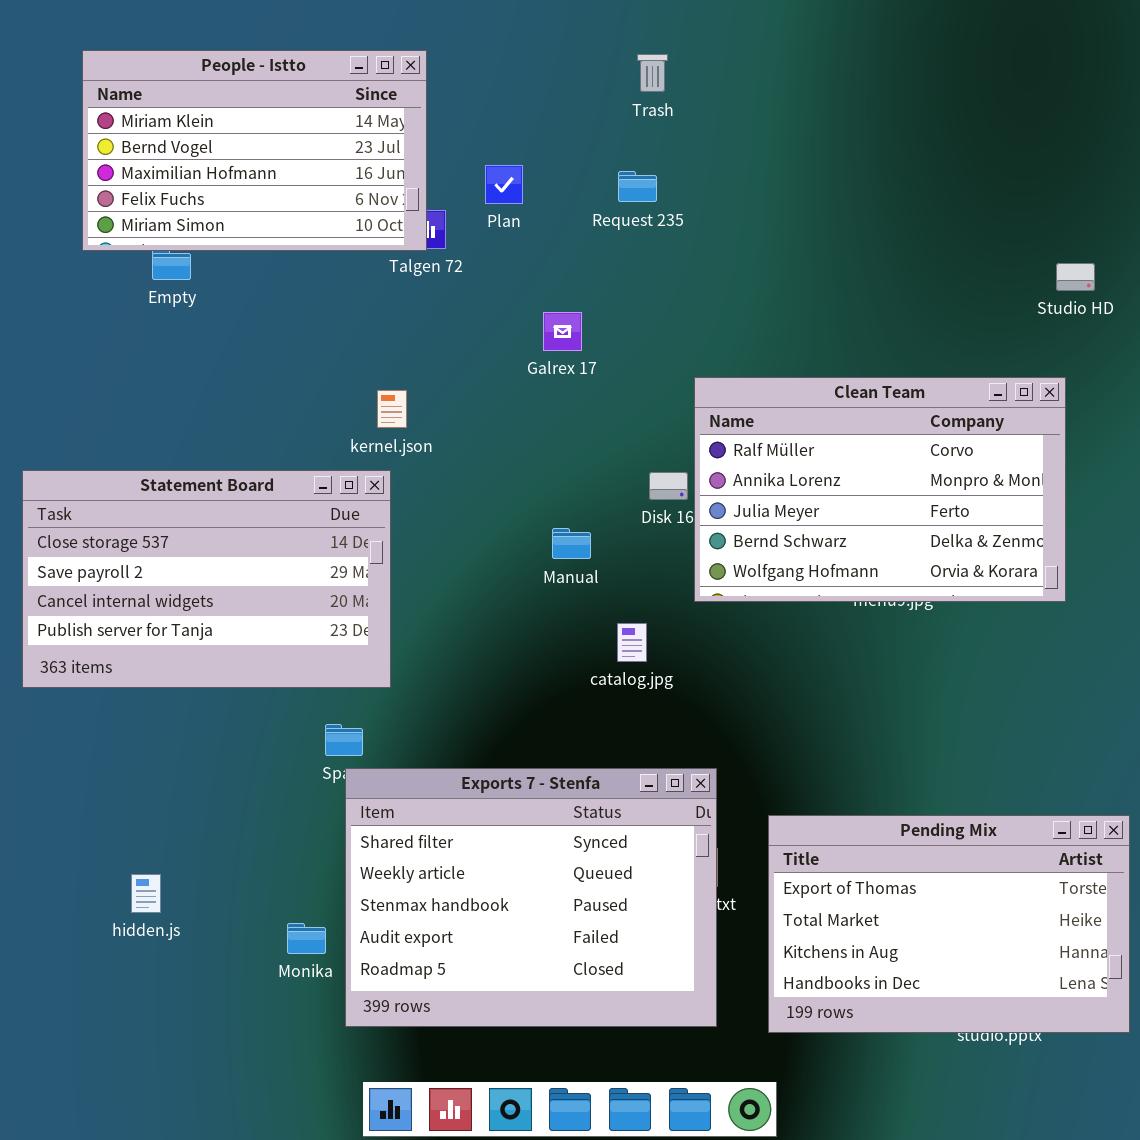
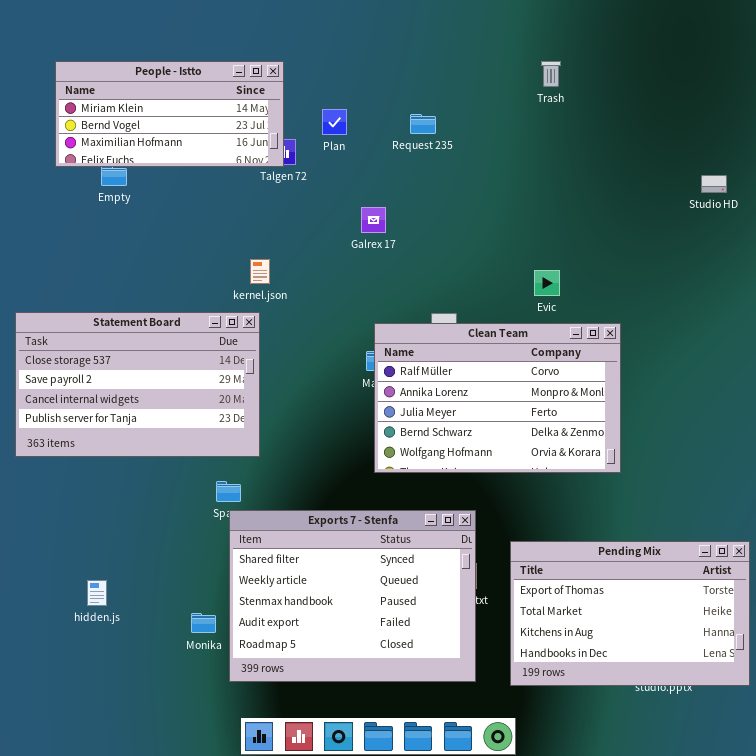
People - Istto: [82,50,427,251] -> [55,61,284,167], resized
Trash: [637,54,668,92] -> [541,61,561,87], moved
Clean Team: [694,377,1066,602] -> [374,323,621,473], moved

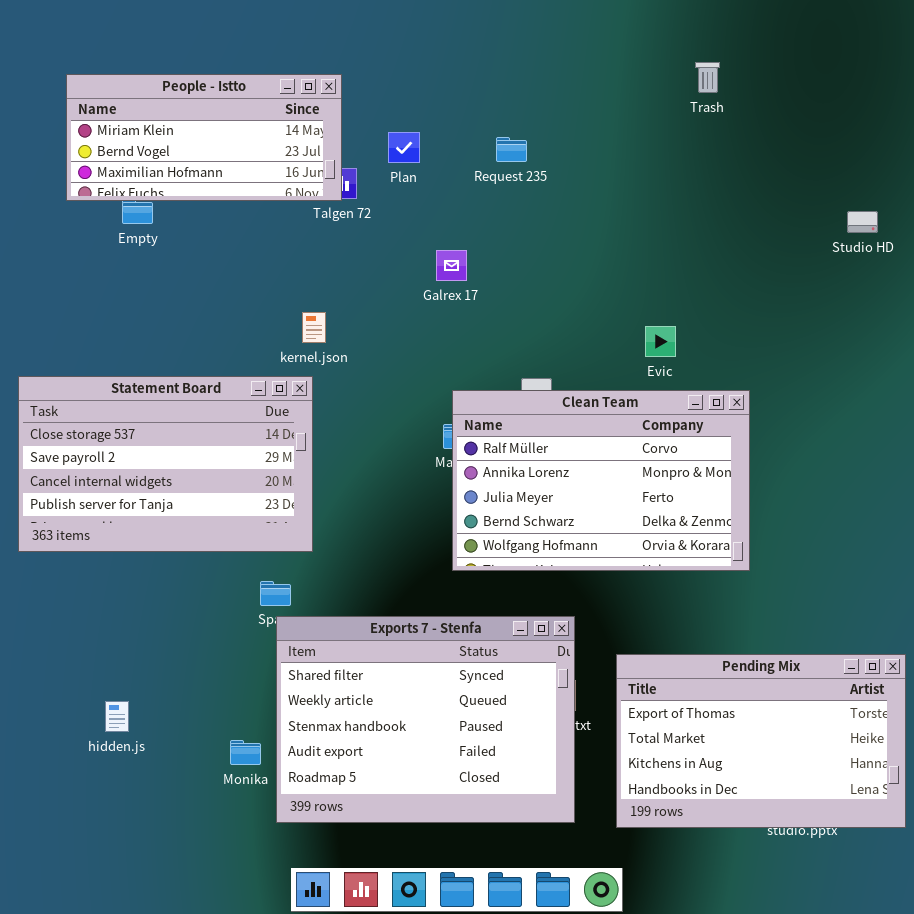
Trash: [541,61,561,87] -> [695,62,720,93], moved

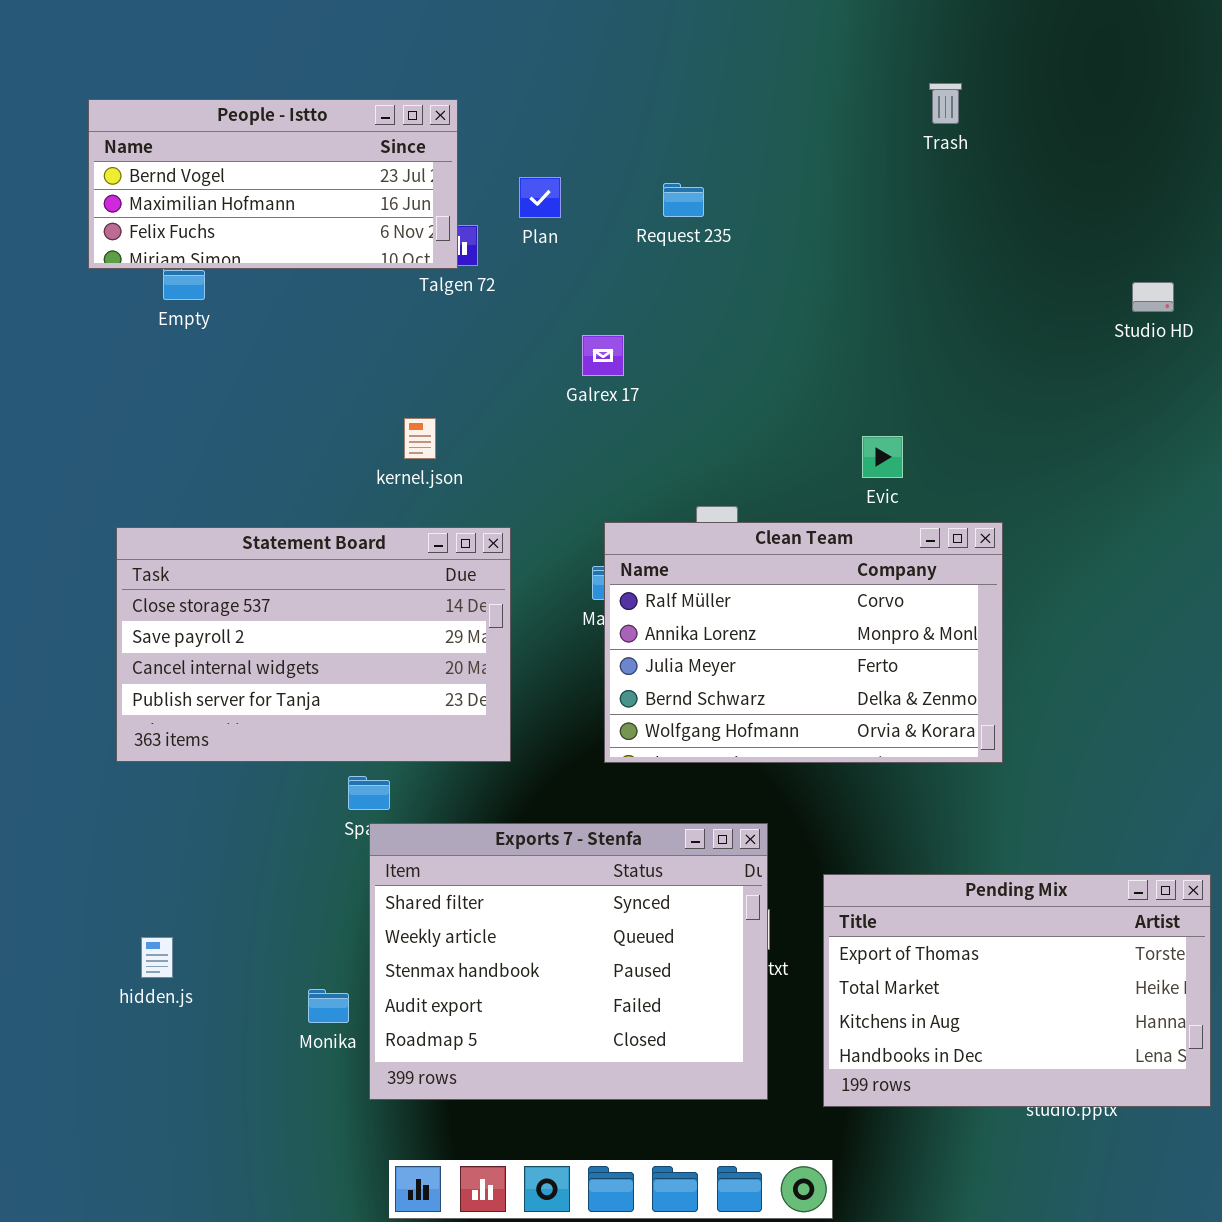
People - Istto: [66,74,342,201] -> [88,99,458,269], scrolled down 1 row
Statement Board: [18,376,313,552] -> [116,527,511,762], moved

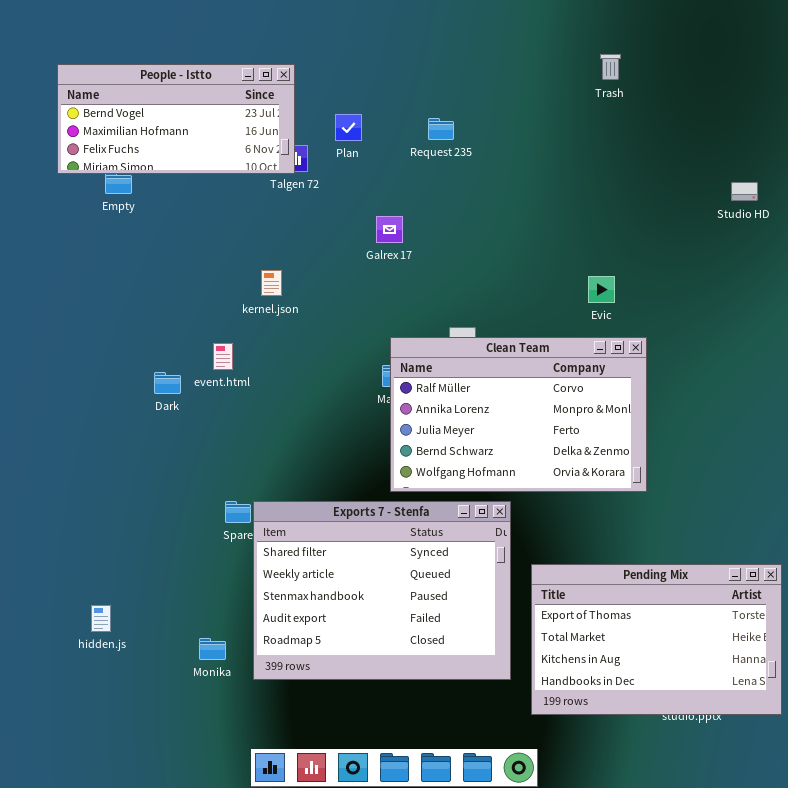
Evic: [862,436,903,478] -> [588,276,615,303], moved
Statement Board: [116,527,511,762] -> none, closed
Exports 7 - Stenfa: [369,823,768,1100] -> [253,501,511,680], moved

